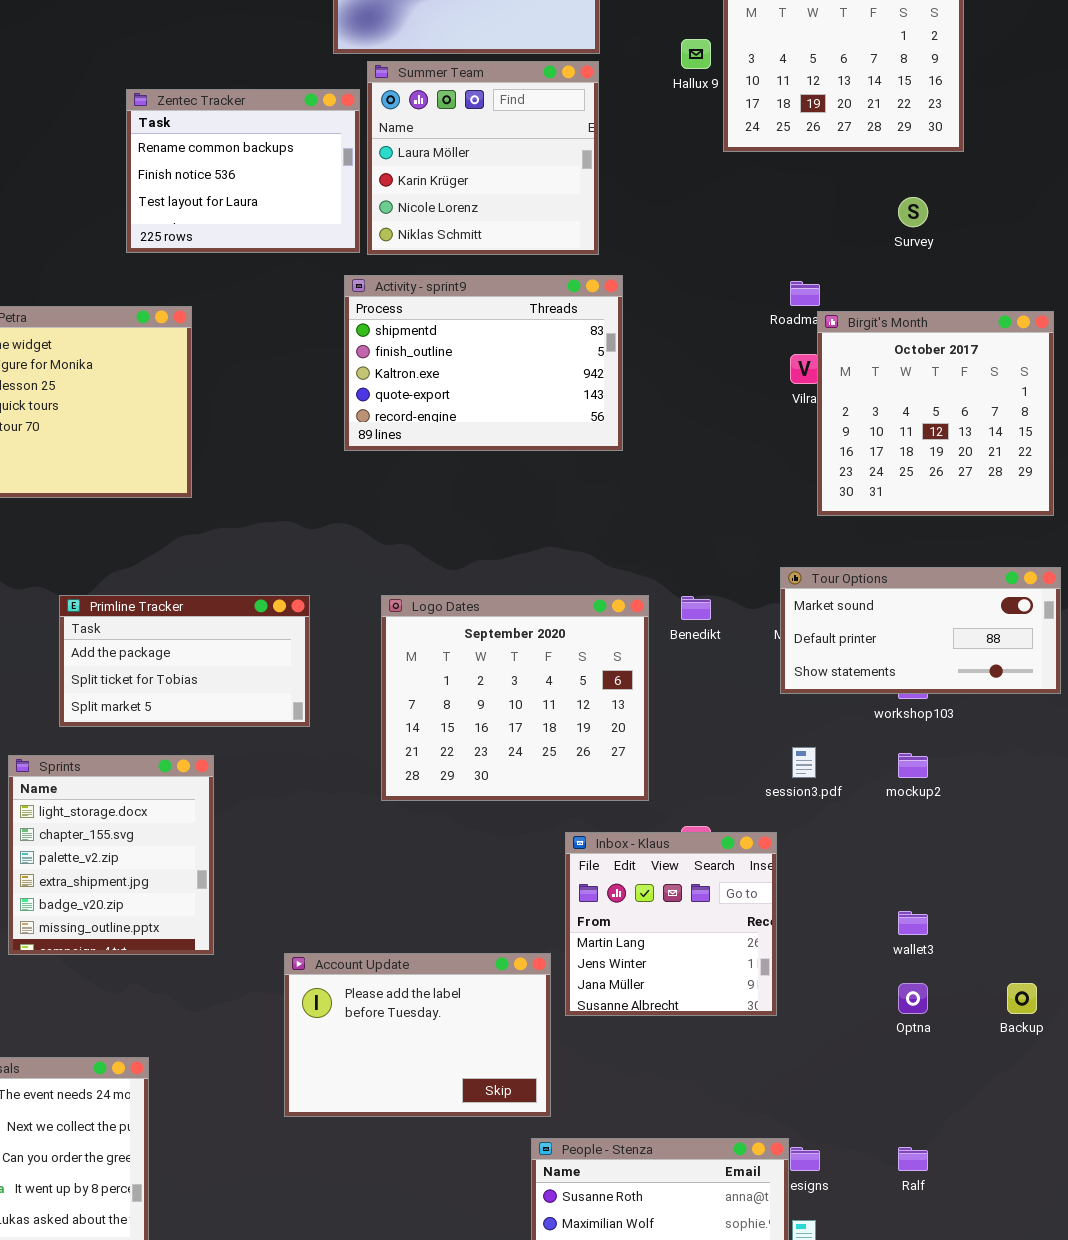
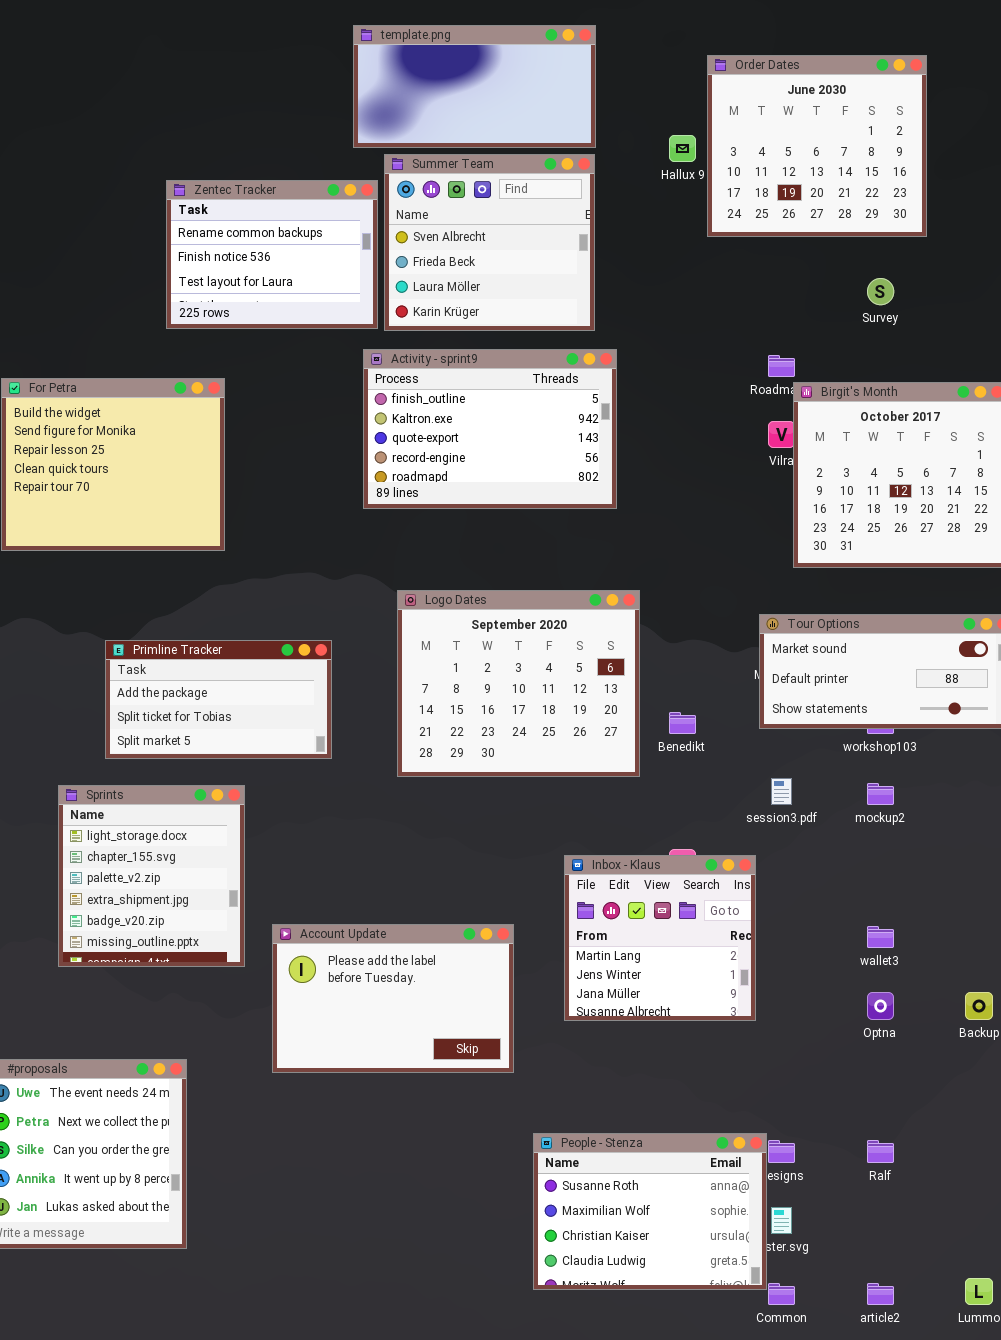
Summer Team: [367,61,599,255] -> [384,154,595,331], scrolled up 2 rows
Activity - sprint9: [344,275,623,451] -> [363,349,617,509], scrolled down 1 row
Logo Dates: [381,595,649,801] -> [397,590,640,777], moved
Benedikt: [681,596,711,620] -> [669,712,696,734], moved
Account Update: [284,953,551,1117] -> [272,924,514,1073], moved

